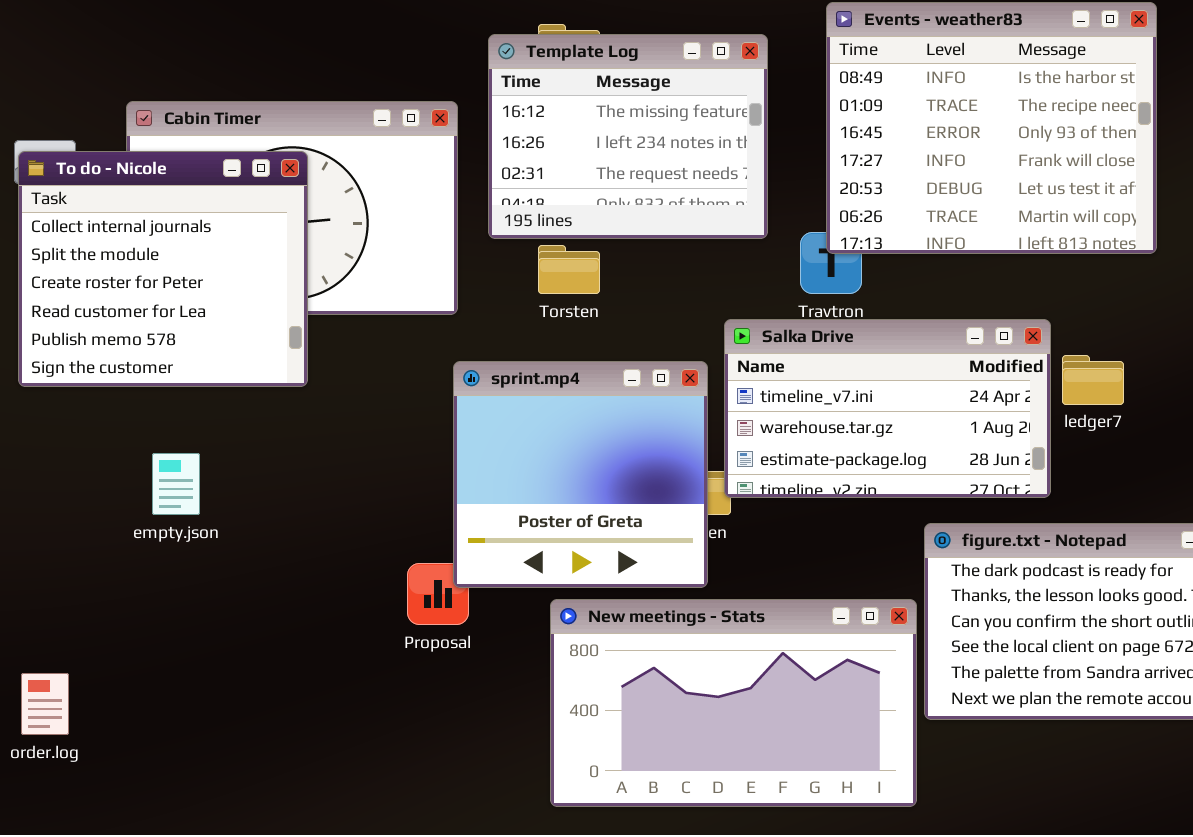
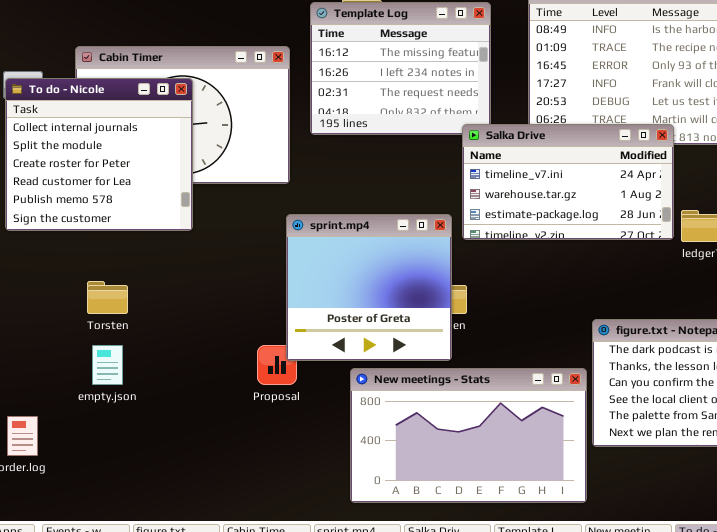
Torsten: [538,245,600,294] -> [87,281,128,314], moved
Salka Drive: [724,319,1051,498] -> [462,124,674,240], moved
empty.json: [152,453,200,515] -> [92,345,123,385], moved

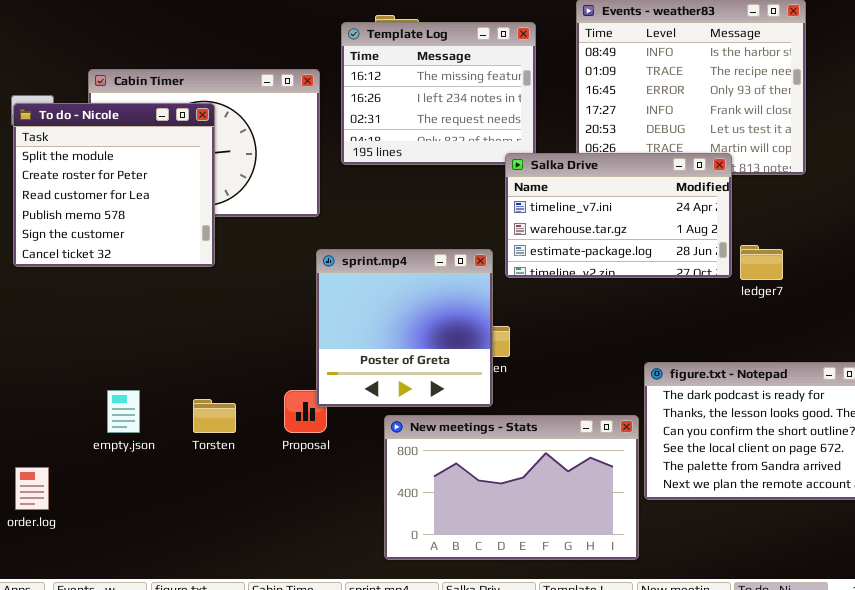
To do - Nicole: [5,78,193,231] -> [13,103,215,267], scrolled down 1 row
Torsten: [87,281,128,314] -> [193,399,236,433], moved

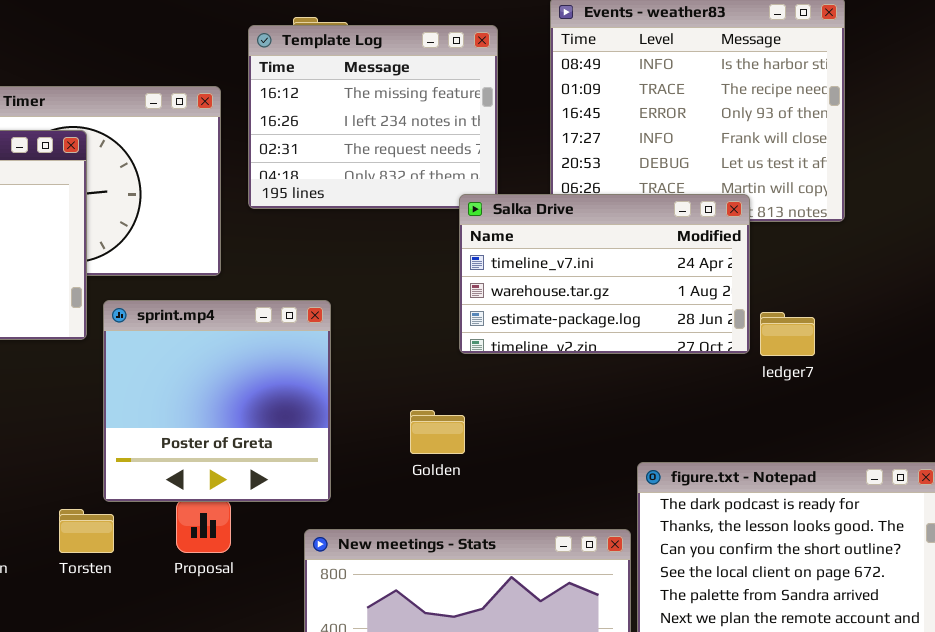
sprint.mp4: [316,249,493,407] -> [103,300,331,502], moved

